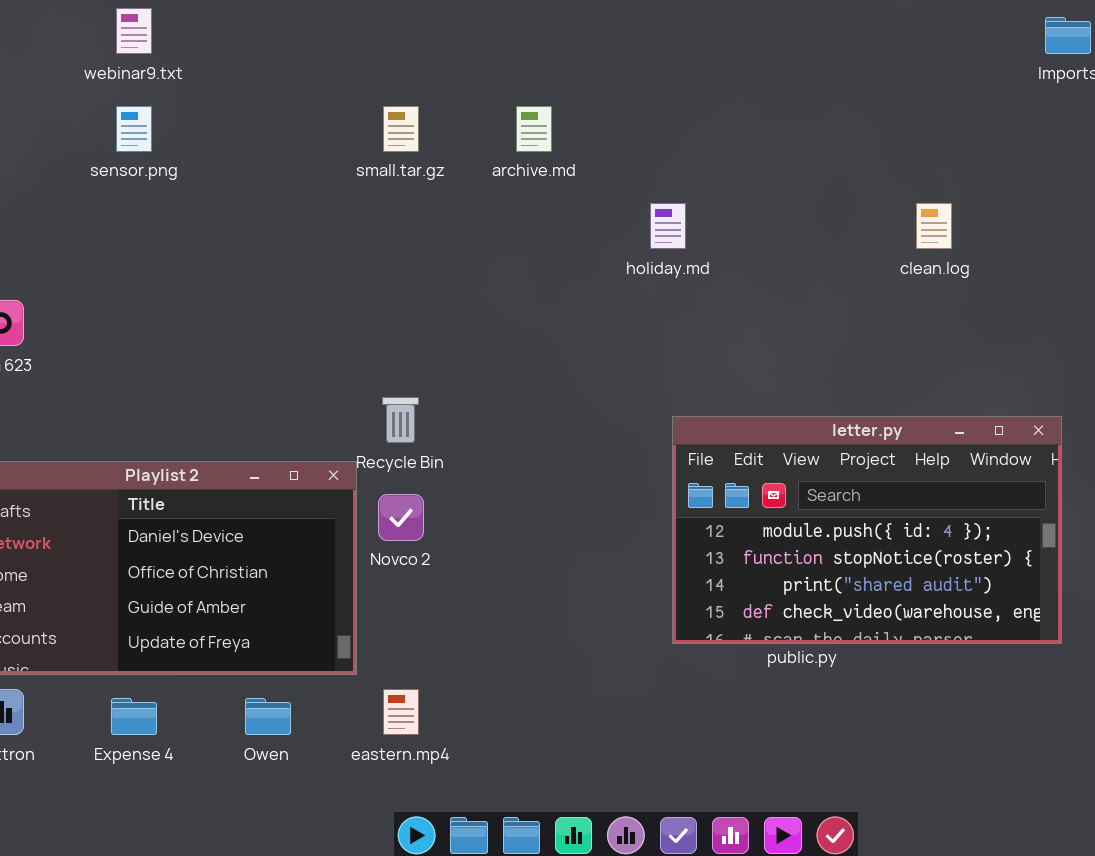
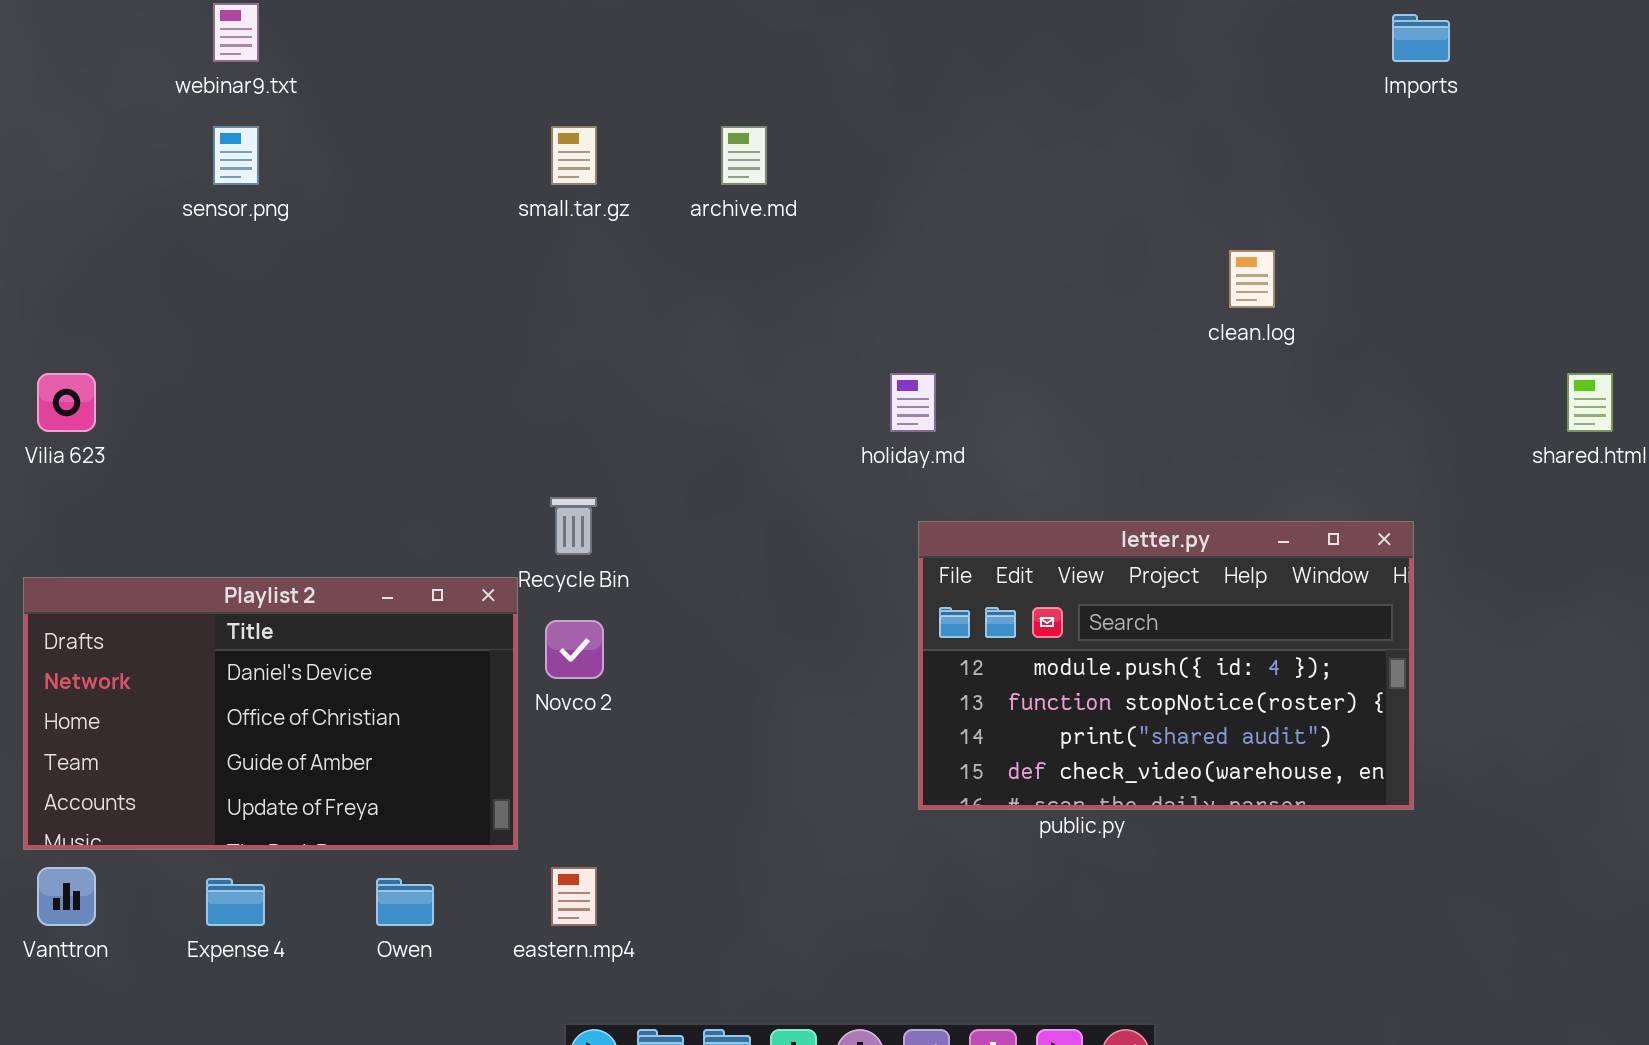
holiday.md: [650,203,686,249] -> [890,373,936,432], moved

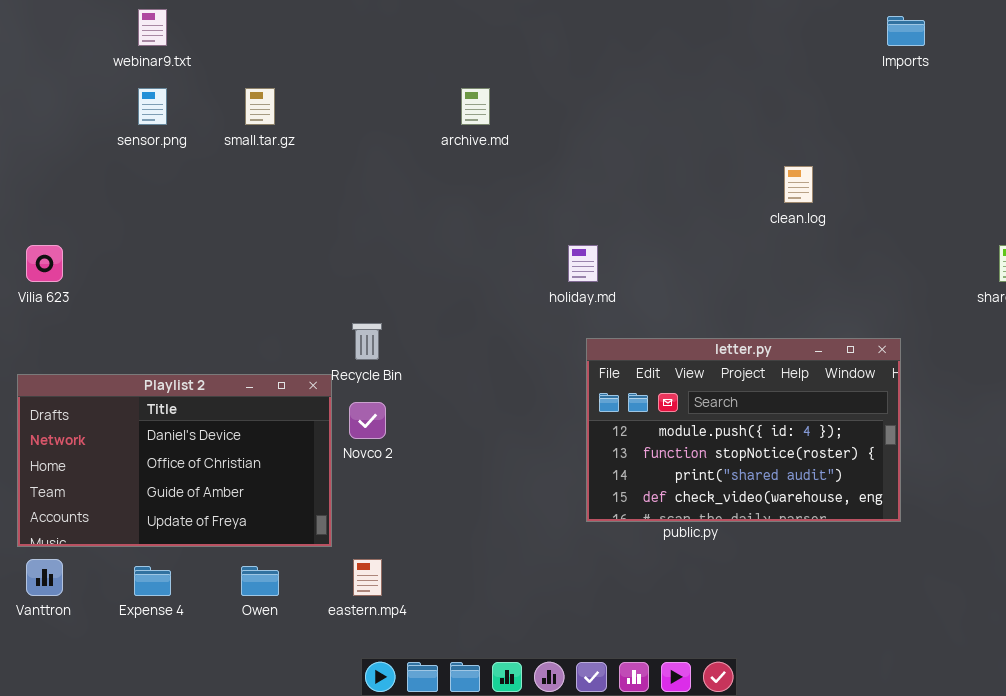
small.tar.gz: [551,126,597,185] -> [245,88,275,125], moved

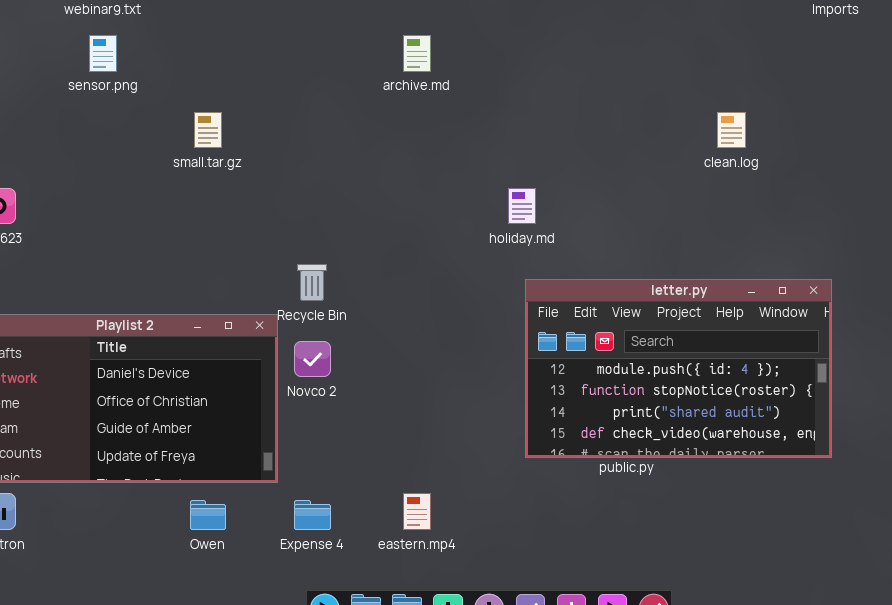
small.tar.gz: [245,88,275,125] -> [194,112,222,148], moved
eastern.mp4: [353,559,382,596] -> [403,493,431,530], moved
Expense 4: [134,566,171,596] -> [294,500,331,530], moved

